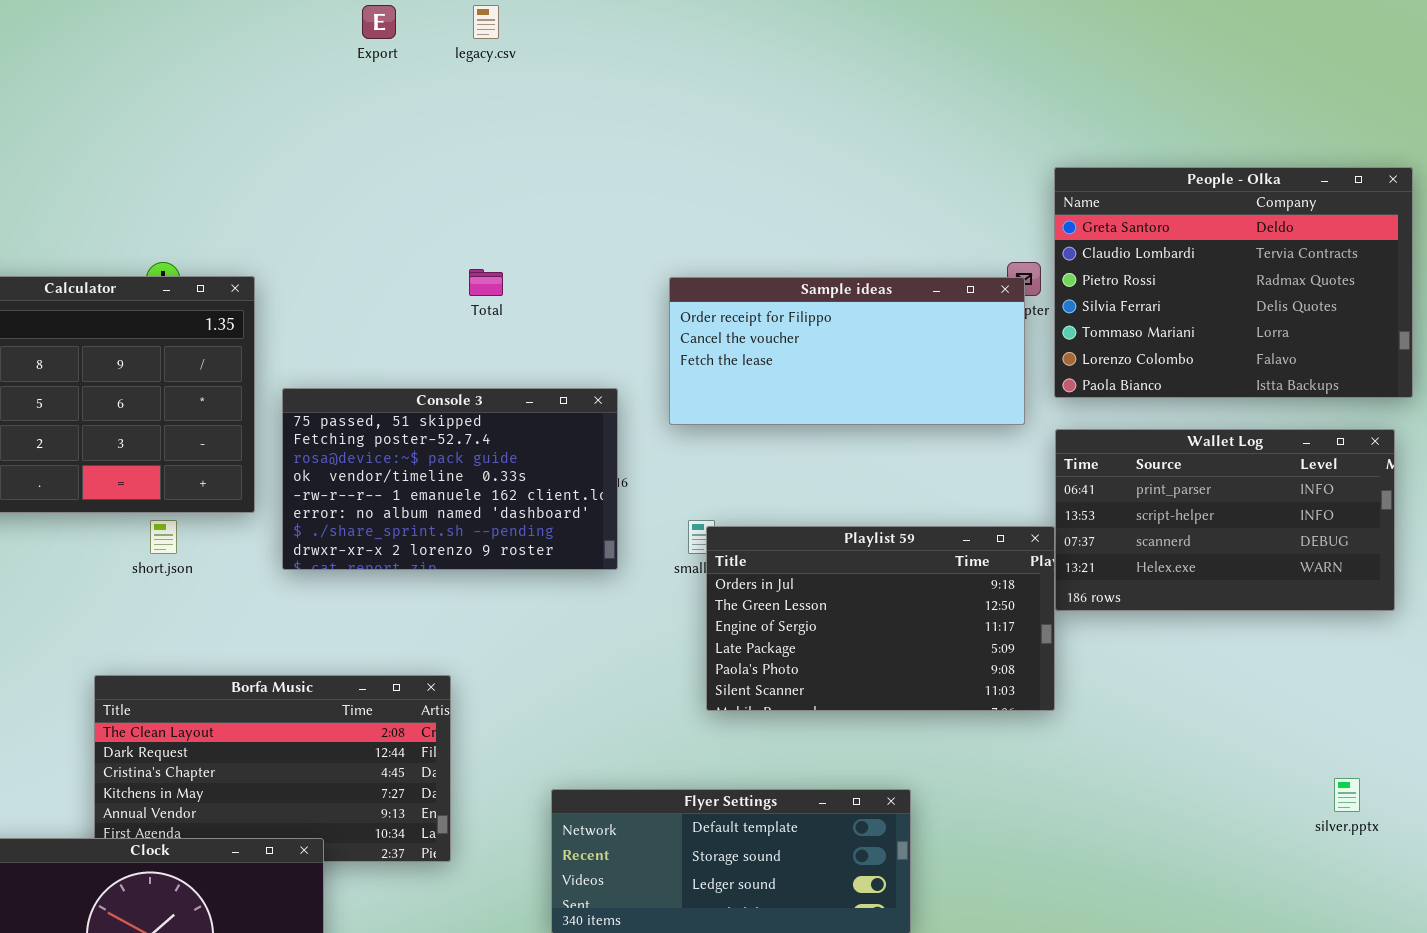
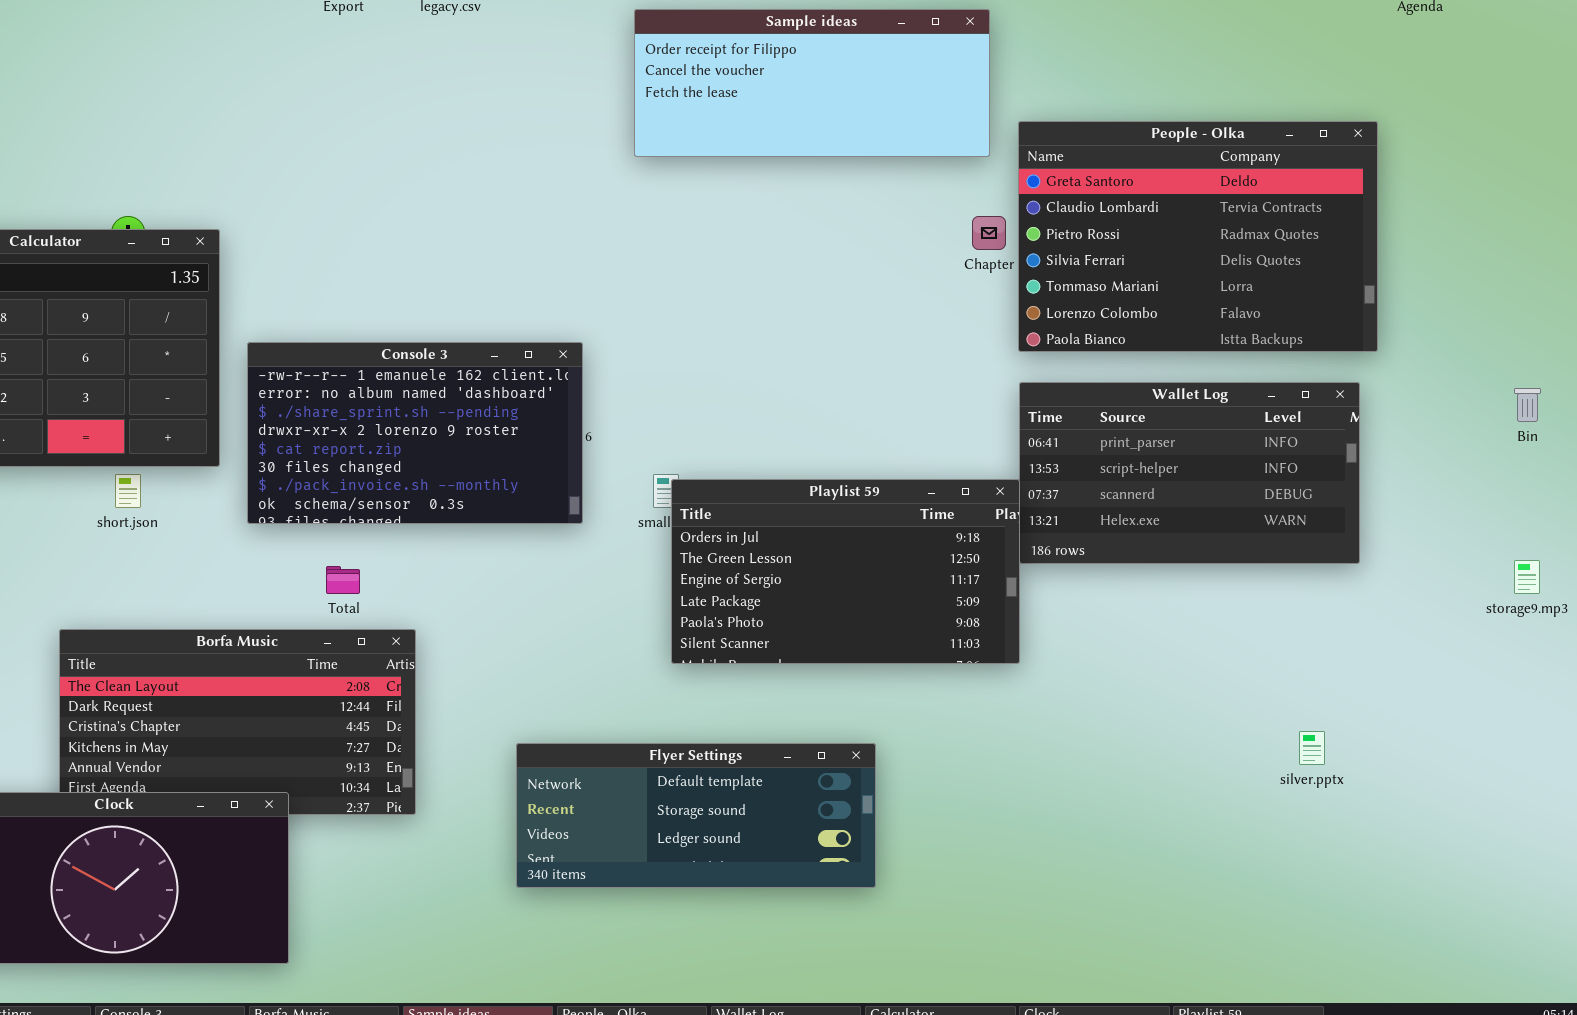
Total: [469,269,503,296] -> [326,566,360,594], moved
Sample ideas: [669,277,1025,425] -> [634,9,990,157], moved
Console 3: [282,388,618,570] -> [247,342,583,524], scrolled down 4 rows

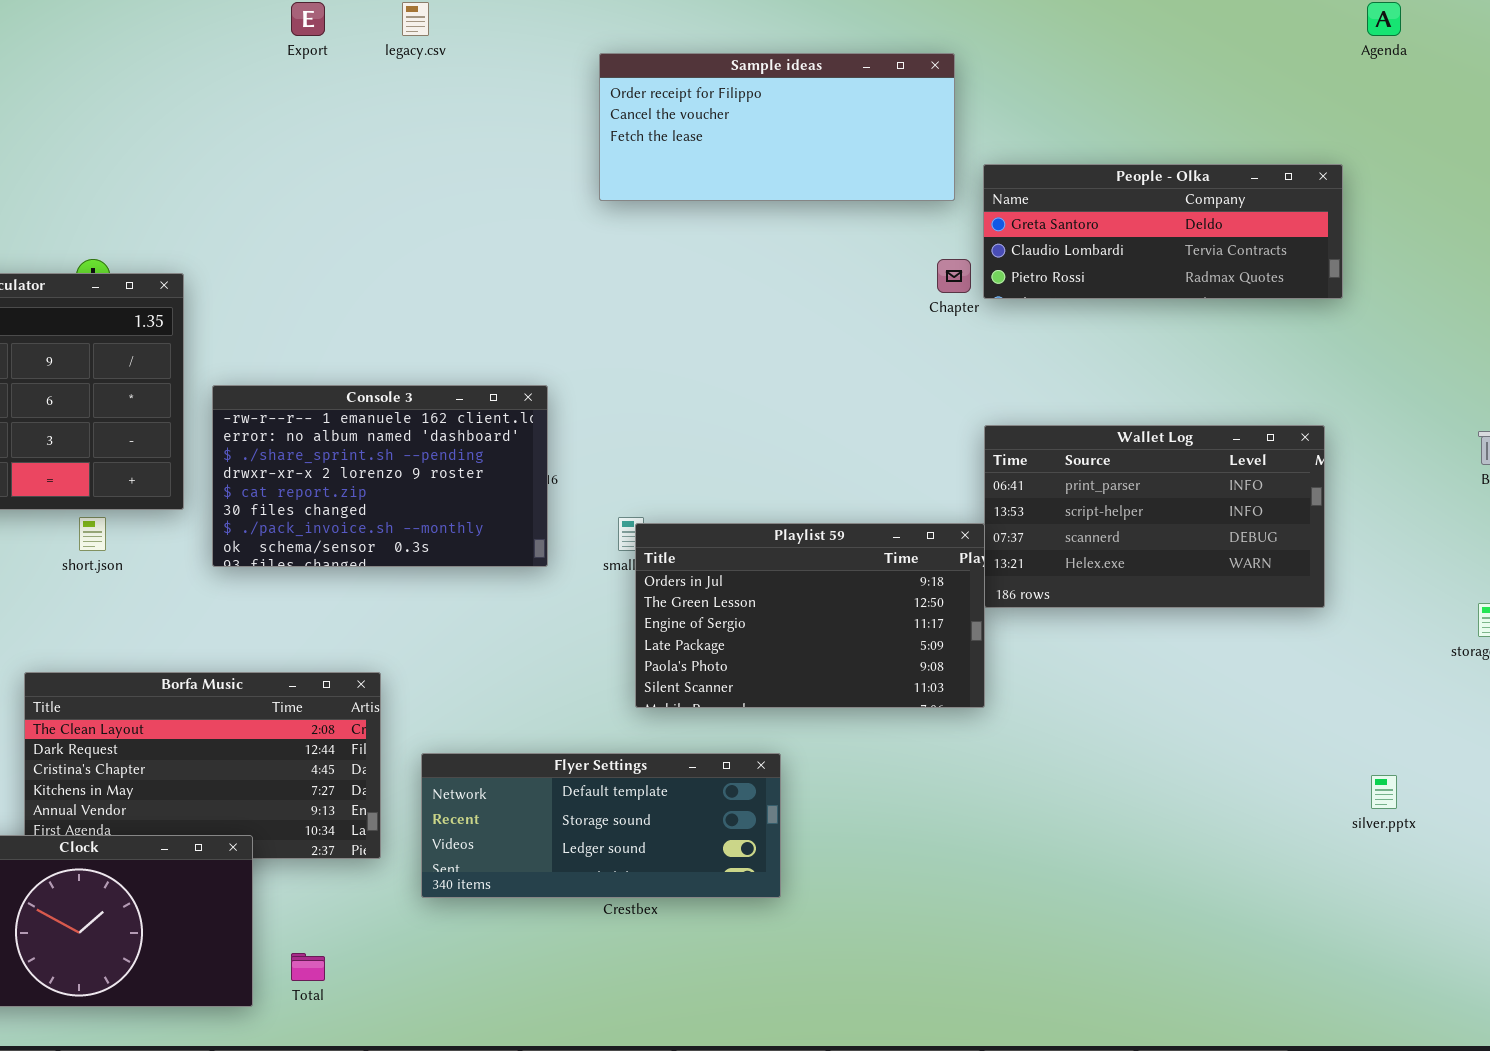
People - Olka: [1018,121,1378,352] -> [983,164,1343,299], resized
Total: [326,566,360,594] -> [291,953,325,981], moved
silver.pptx: [1299,731,1325,765] -> [1371,775,1397,809], moved
Flyer Settings: [516,743,876,888] -> [421,753,781,898], moved

